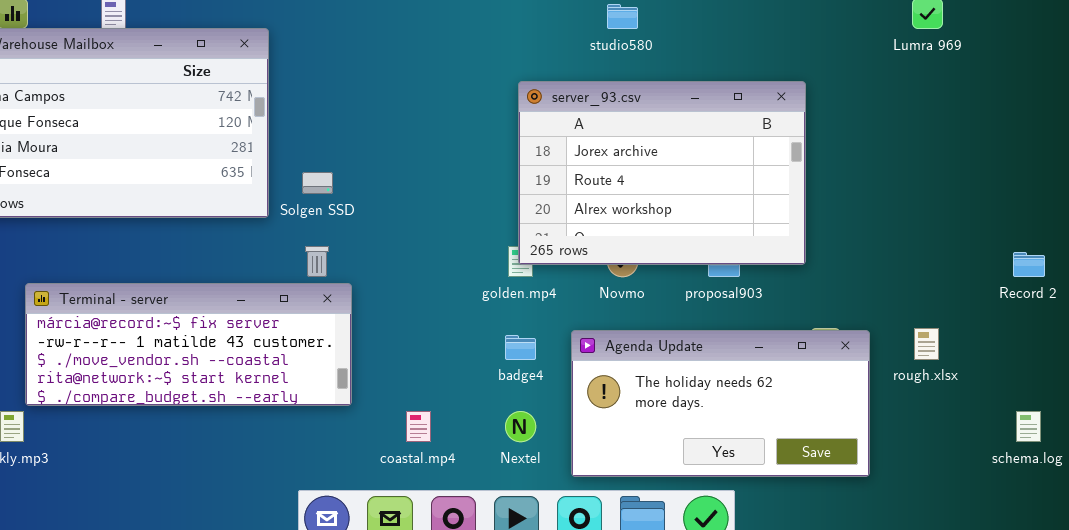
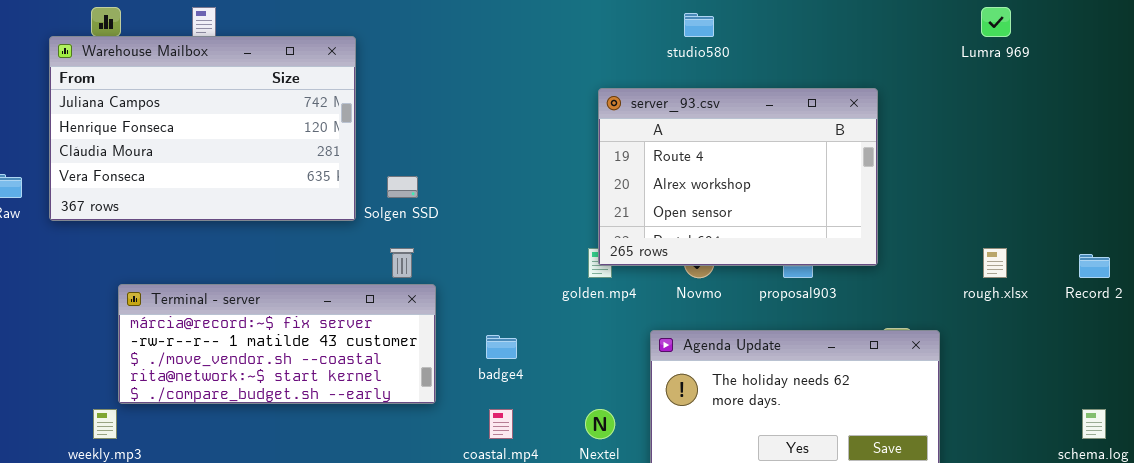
server_93.csv: [518,81,806,265] -> [598,88,878,266], scrolled down 1 row
rough.xlsx: [914,328,939,360] -> [983,248,1007,278], moved
badge4: [505,335,536,360] -> [486,335,517,359], moved

